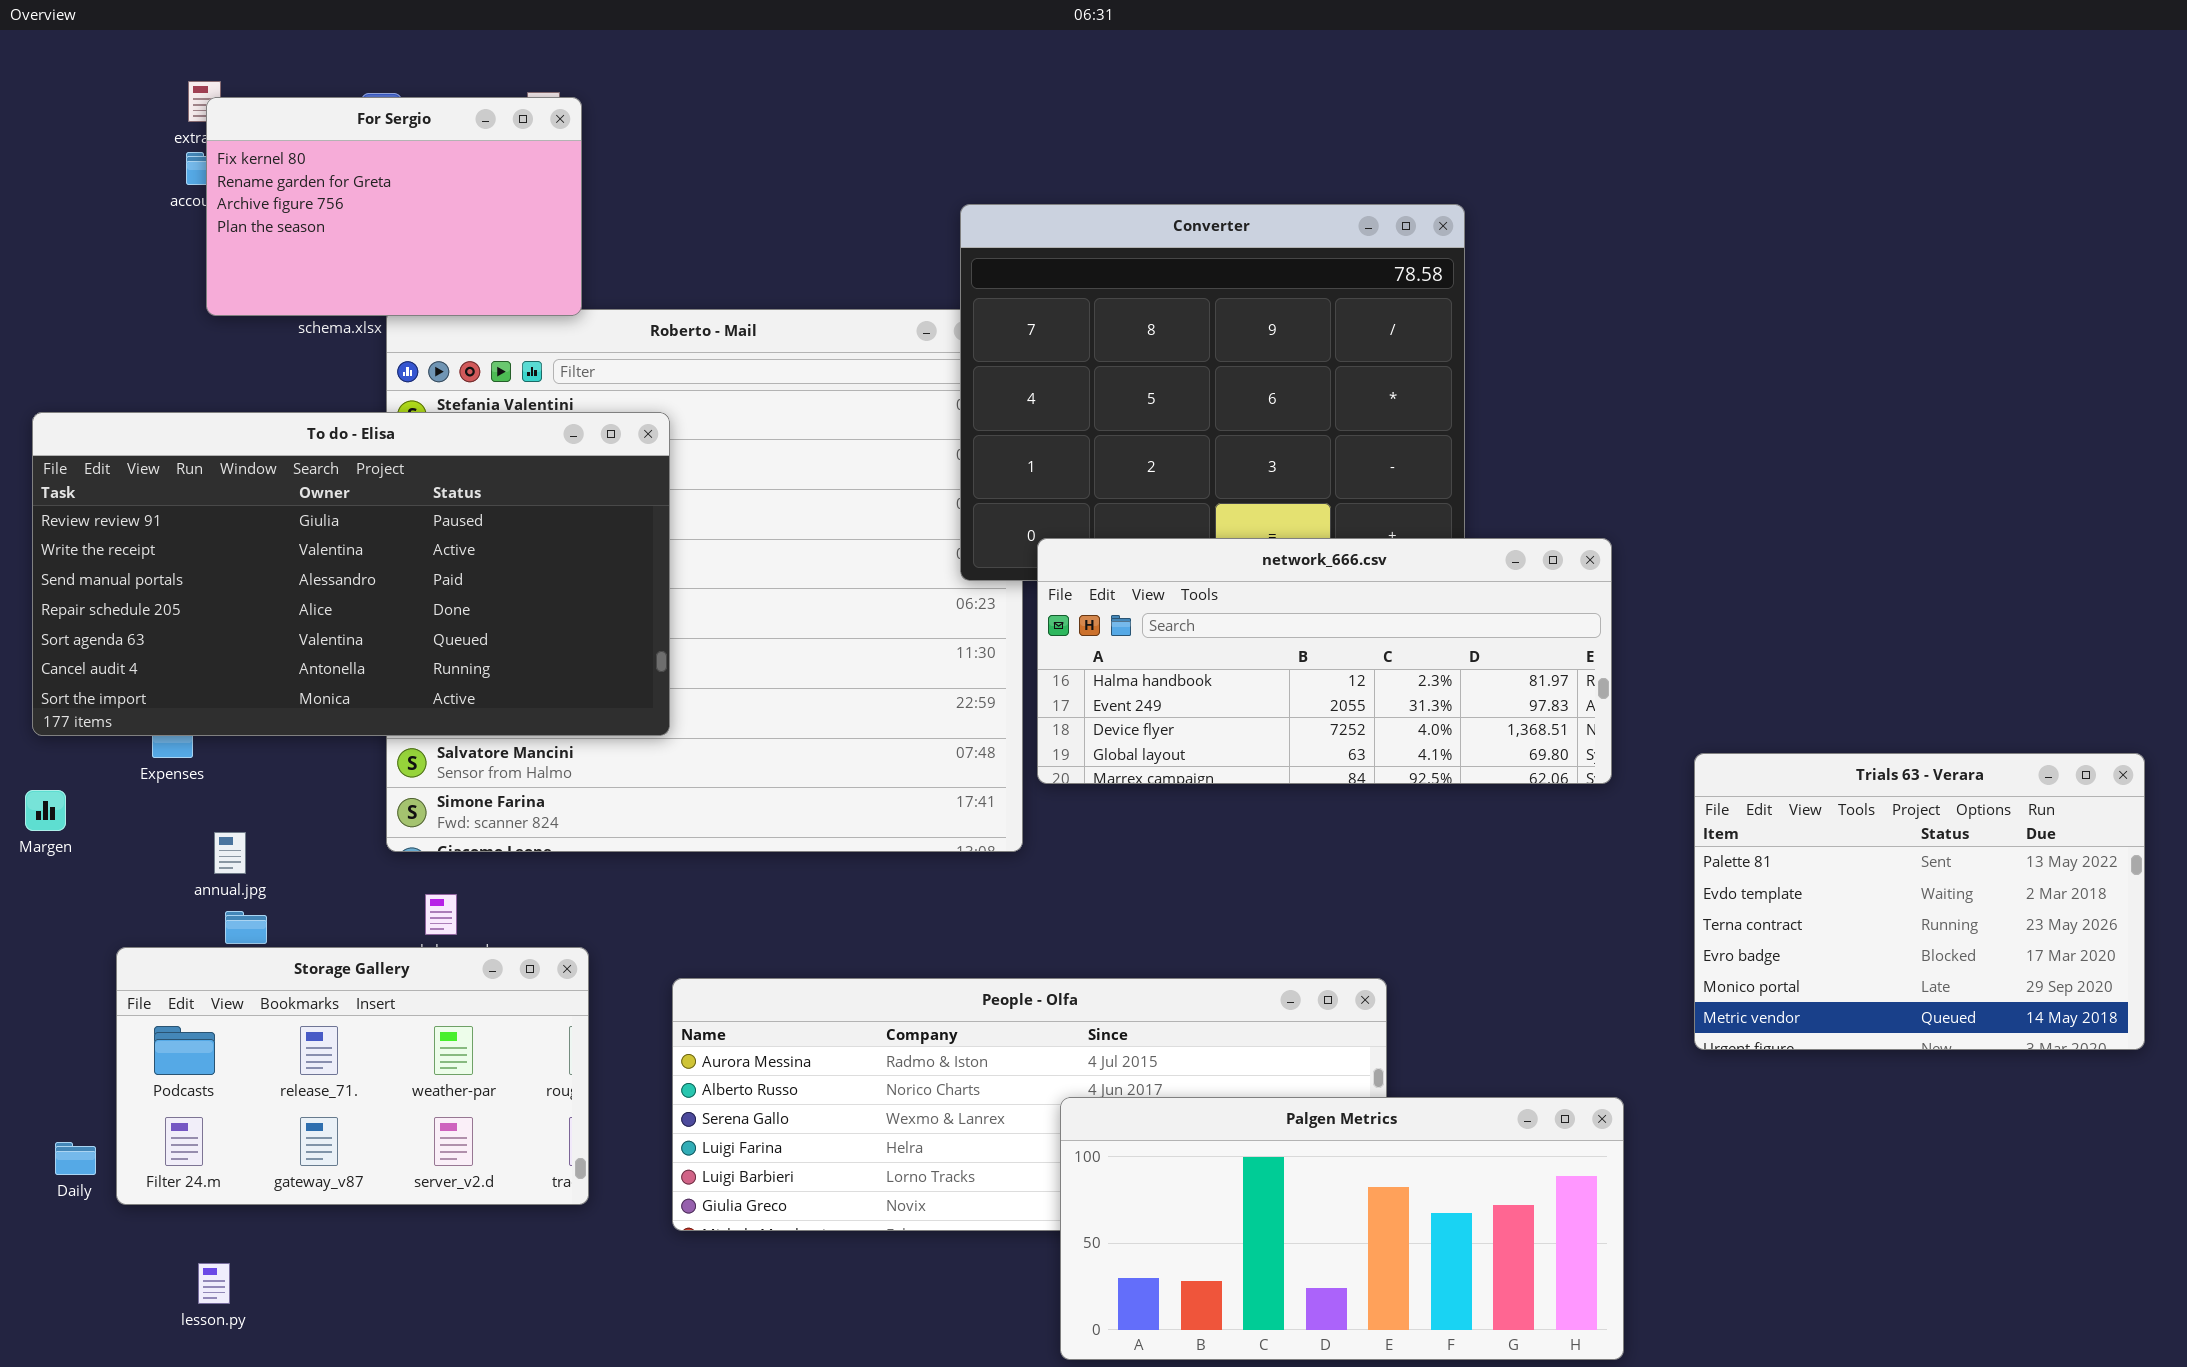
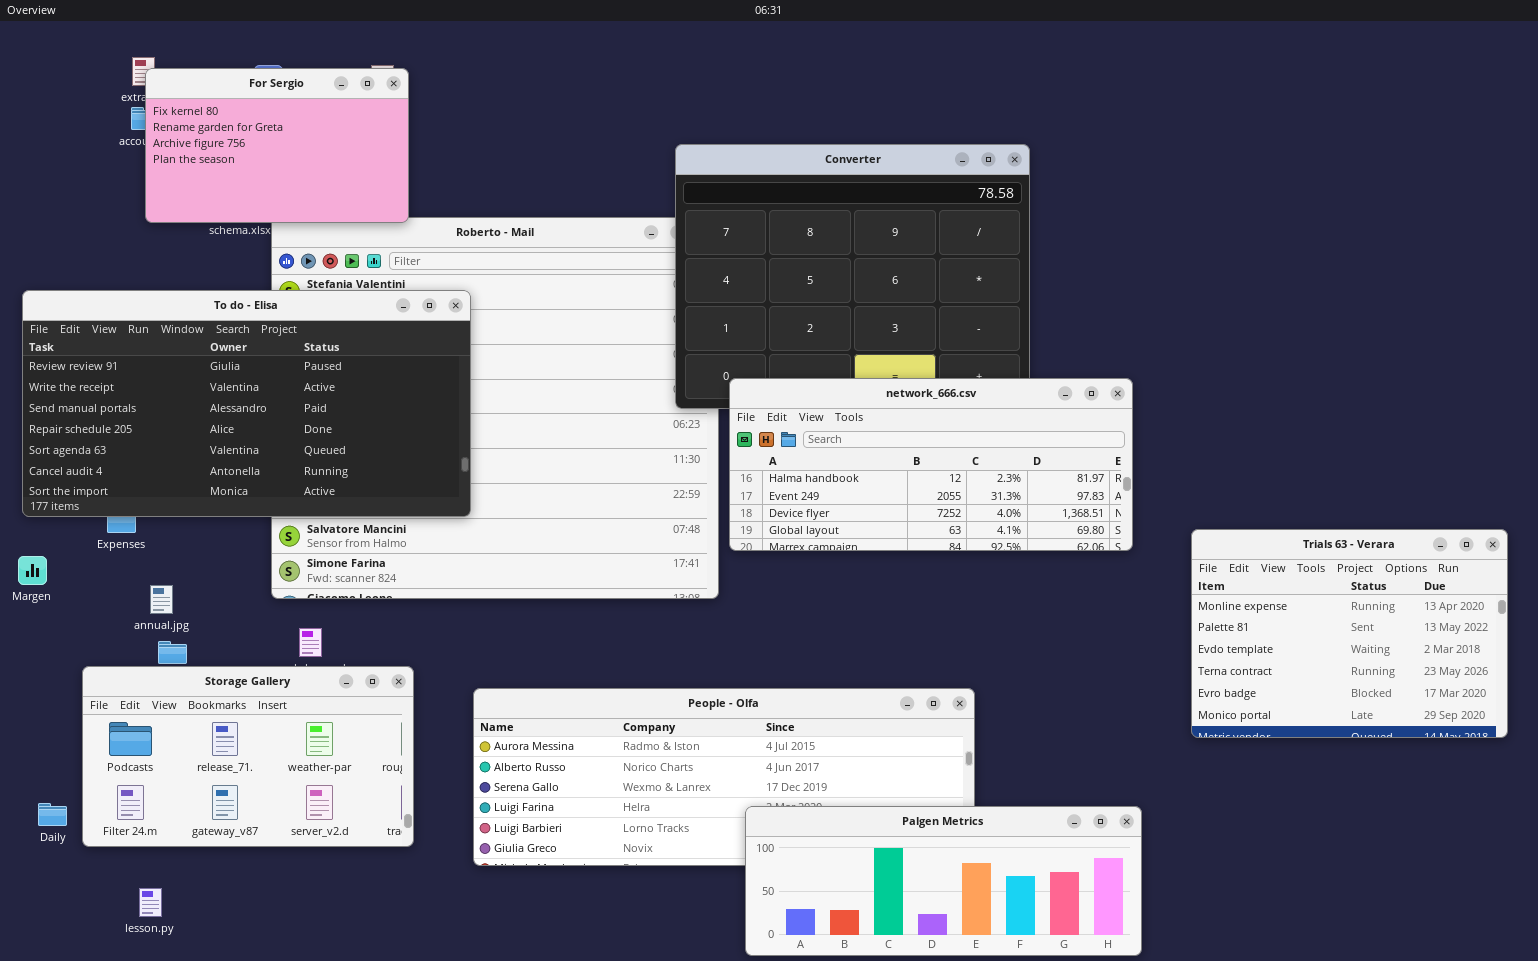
Trials 63 - Verara: [1694,753,2145,1050] -> [1191,529,1508,738], scrolled up 1 row
Palgen Metrics: [1060,1097,1624,1360] -> [745,806,1142,956], resized

